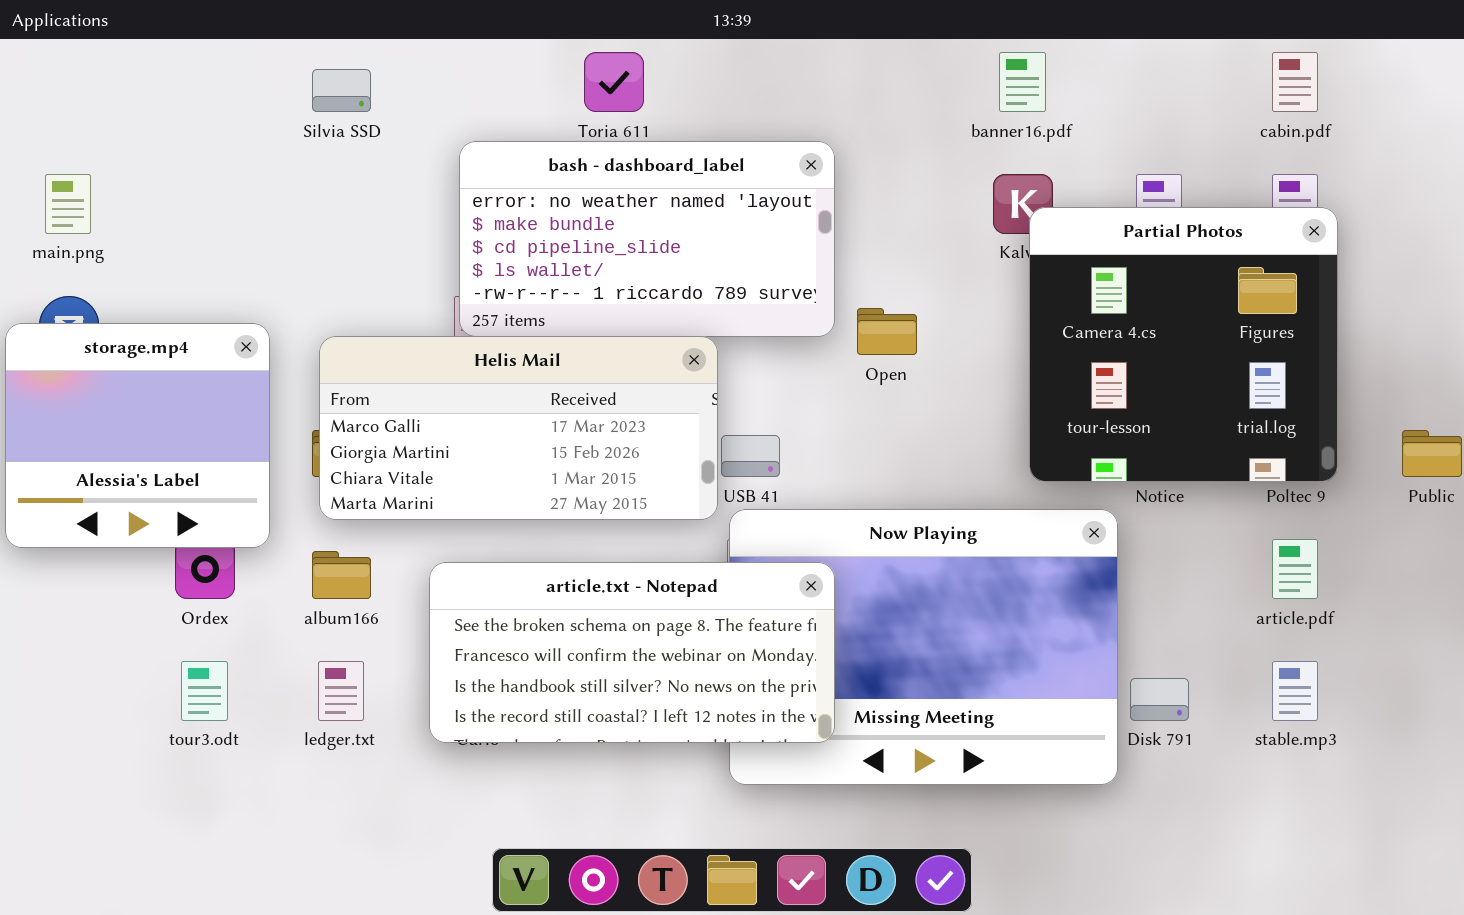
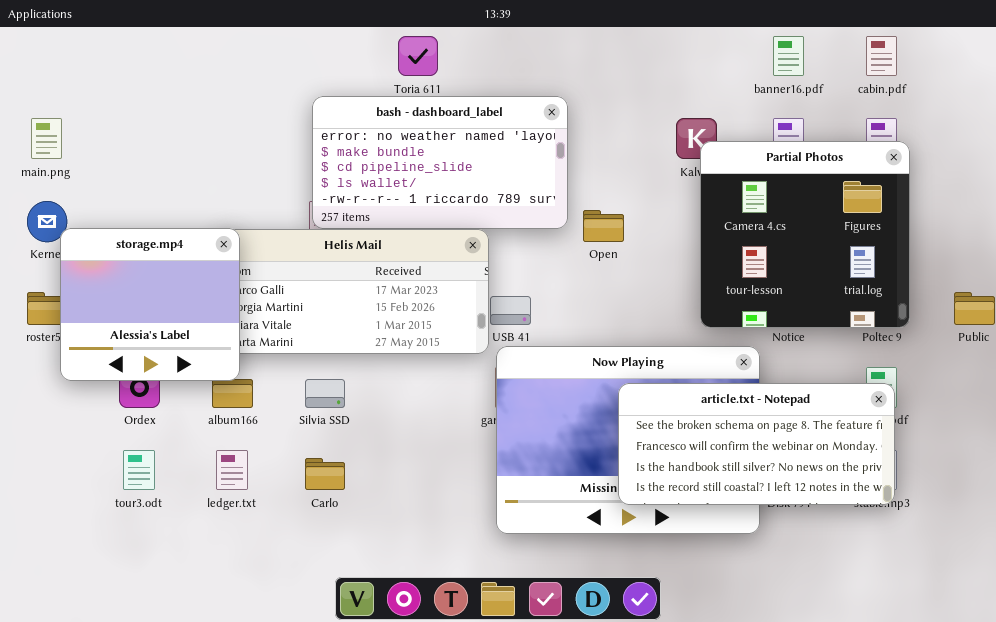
banner16.pdf: [999,52,1046,112] -> [773,36,804,76], moved
Silvia SSD: [312,69,371,112] -> [305,379,345,408], moved
storage.mp4: [5,323,270,548] -> [60,228,240,381], moved
article.txt - Notepad: [429,562,835,743] -> [618,383,895,505], moved

